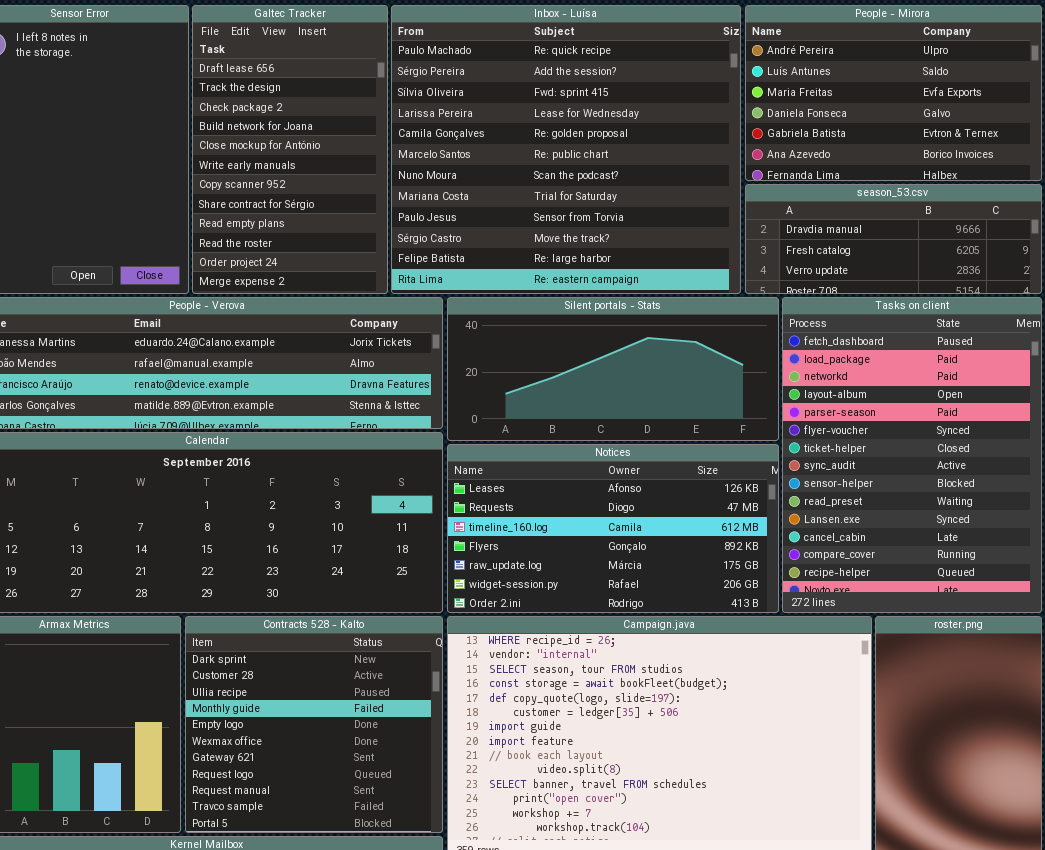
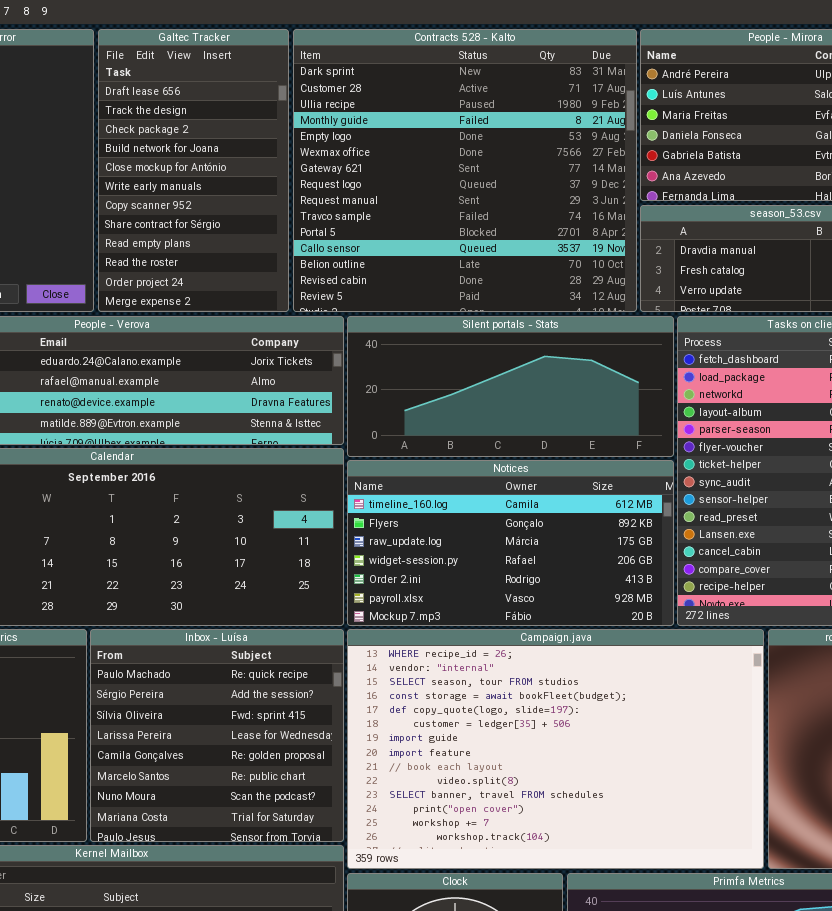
Inbox - Luísa: [391,5,741,294] -> [90,629,344,842], moved, resized
Notices: [447,444,779,613] -> [347,460,674,626], scrolled down 2 rows
Contracts 528 - Kalto: [185,616,443,833] -> [293,29,637,312], moved, resized

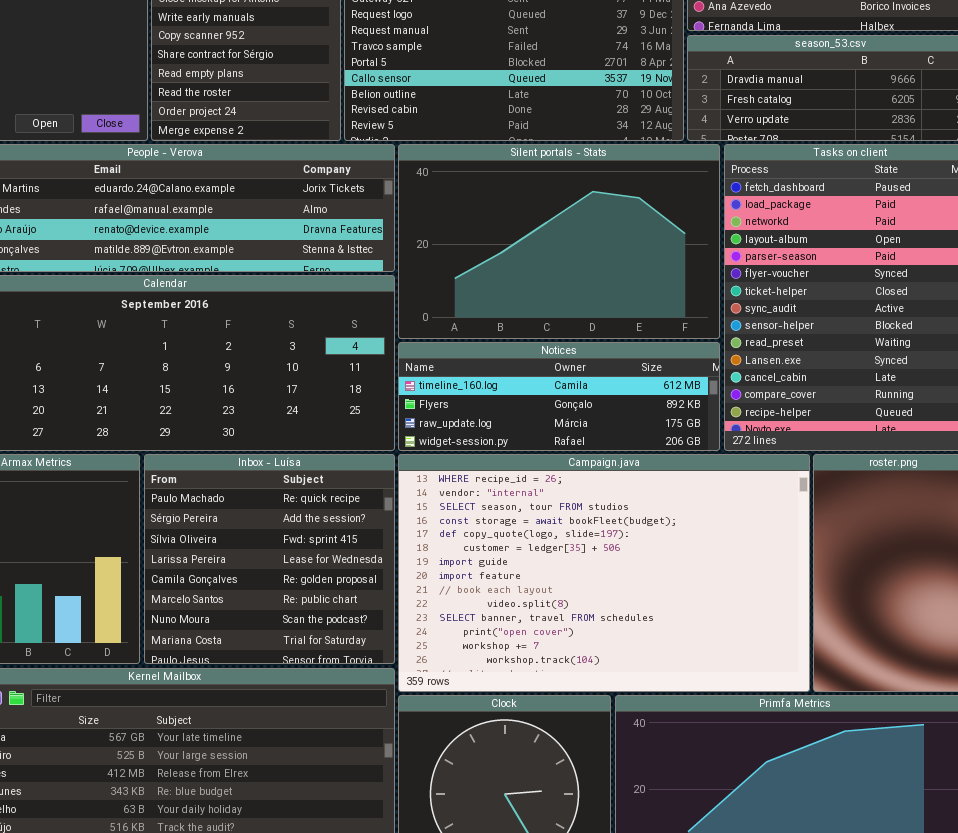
Silent portals - Stats: [347,316,674,457] -> [398,144,720,339], resized
Notices: [347,460,674,626] -> [398,342,720,451], resized

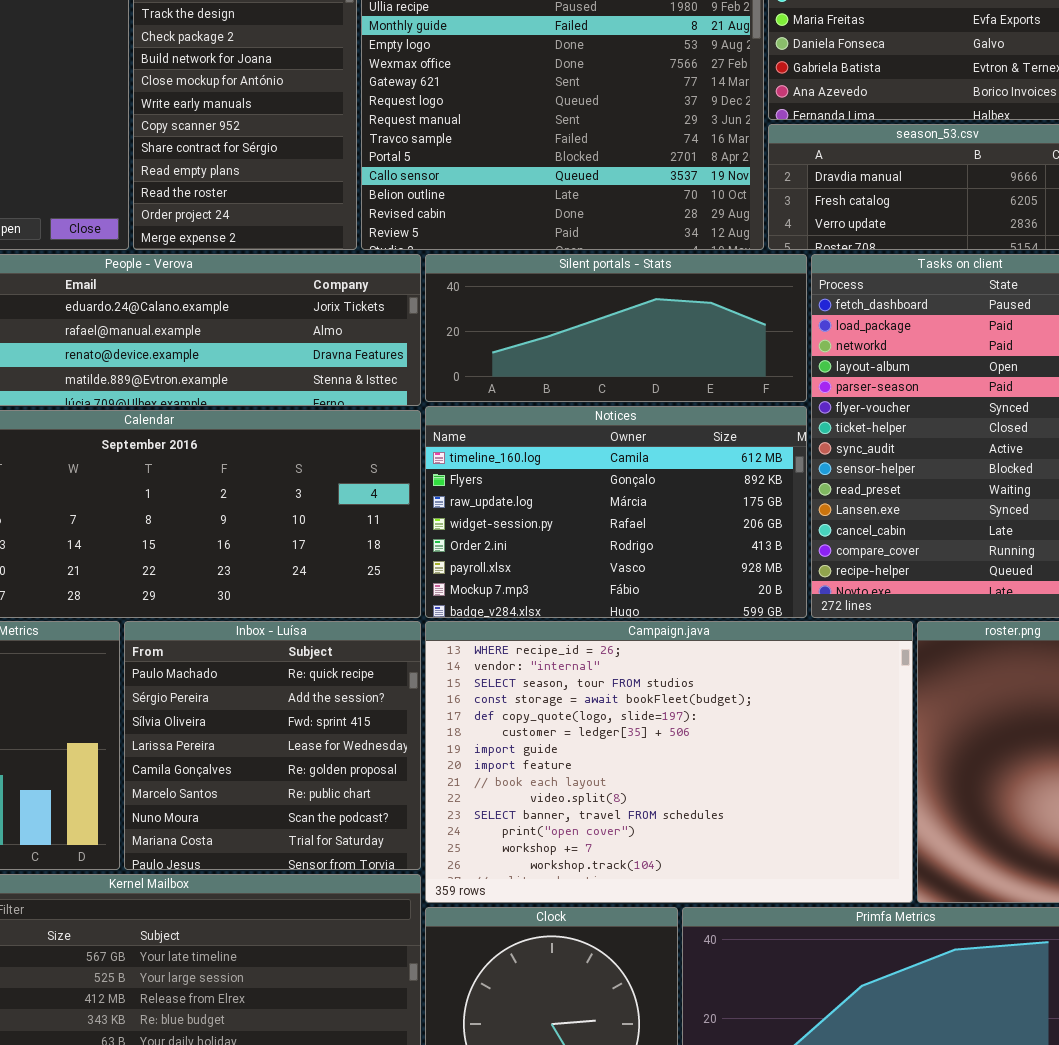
Silent portals - Stats: [398,144,720,339] -> [425,254,807,402], resized
Notices: [398,342,720,451] -> [425,406,807,618], resized

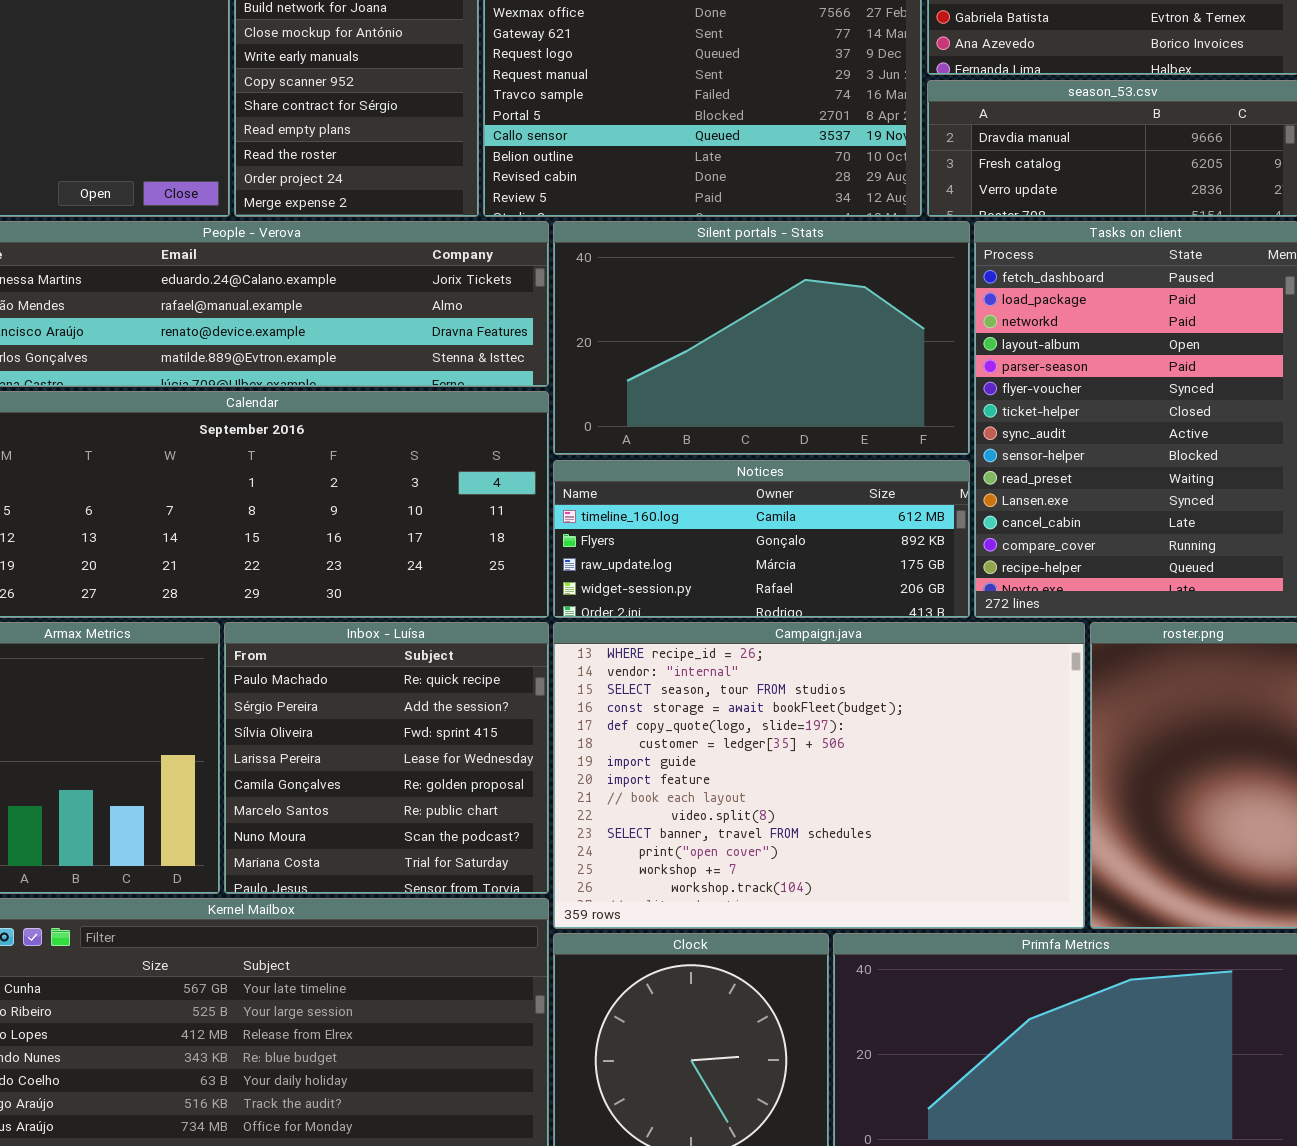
Silent portals - Stats: [425,254,807,402] -> [553,221,970,455], resized
Notices: [425,406,807,618] -> [553,460,970,618], resized

